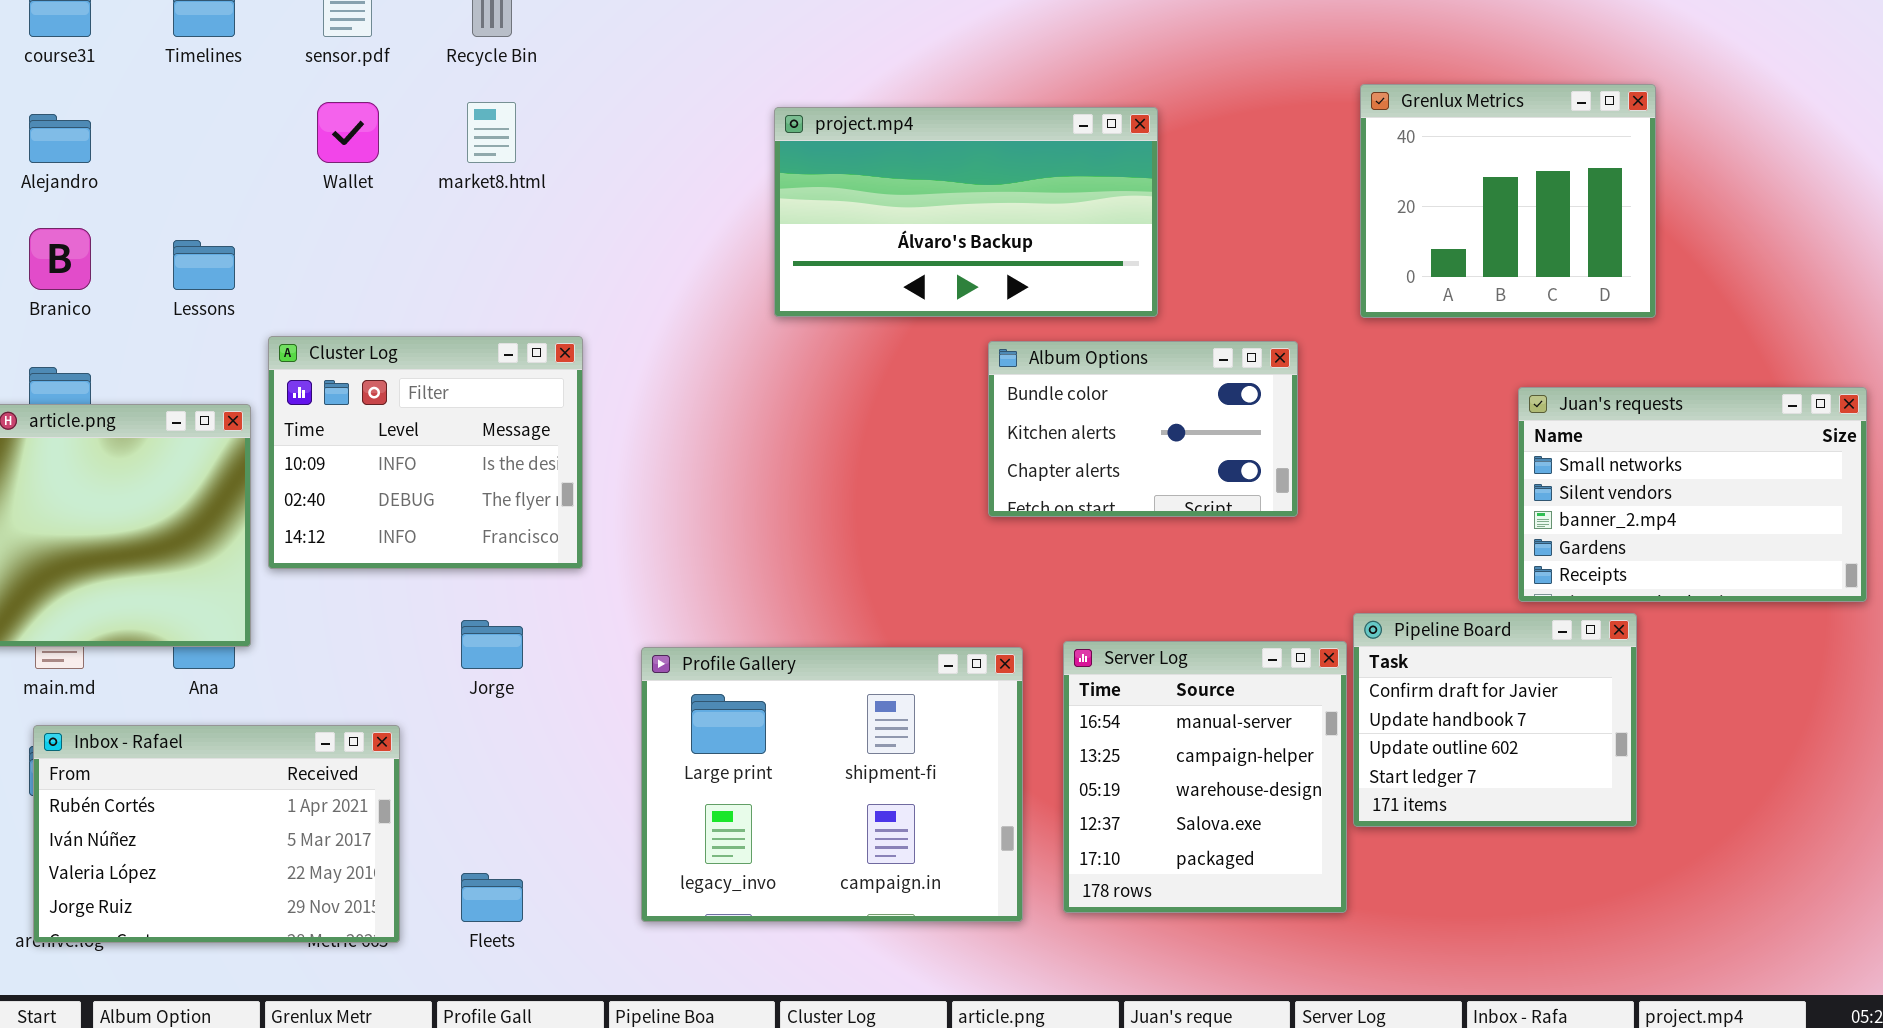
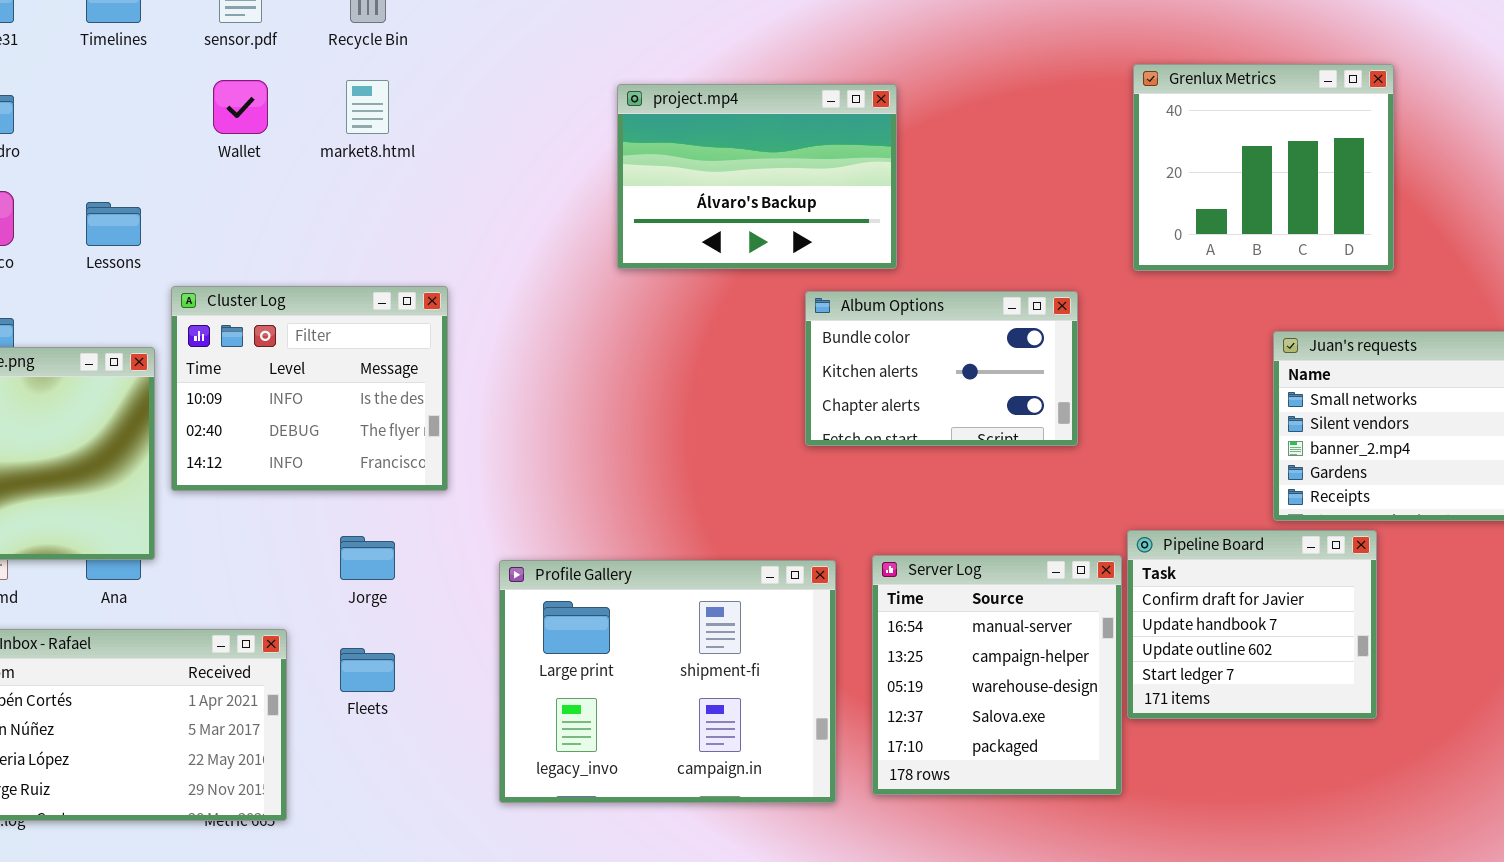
project.mp4: [774,107,1158,317] -> [617,84,897,269], resized
Fleets: [461,873,523,922] -> [340,648,395,692], moved

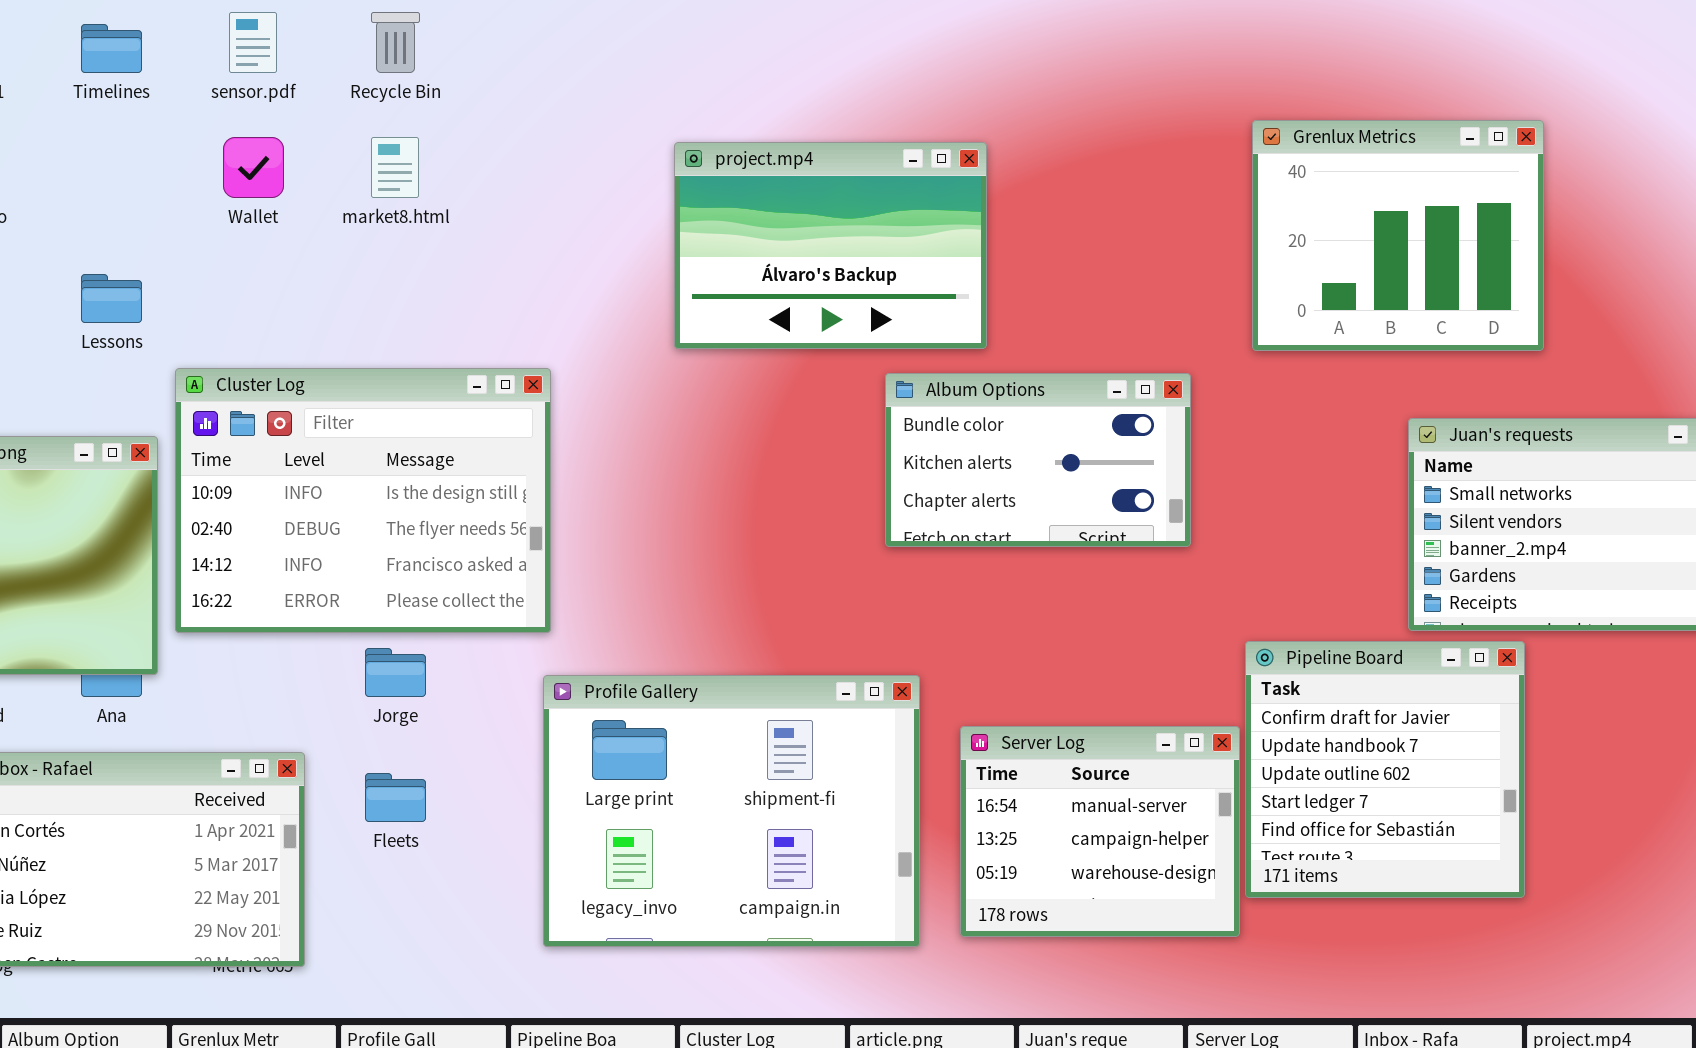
Cluster Log: [171,286,448,491] -> [175,368,551,633], resized
Pipeline Board: [1127,530,1377,719] -> [1245,641,1525,898], resized
Server Log: [872,555,1122,795] -> [960,726,1240,937], resized

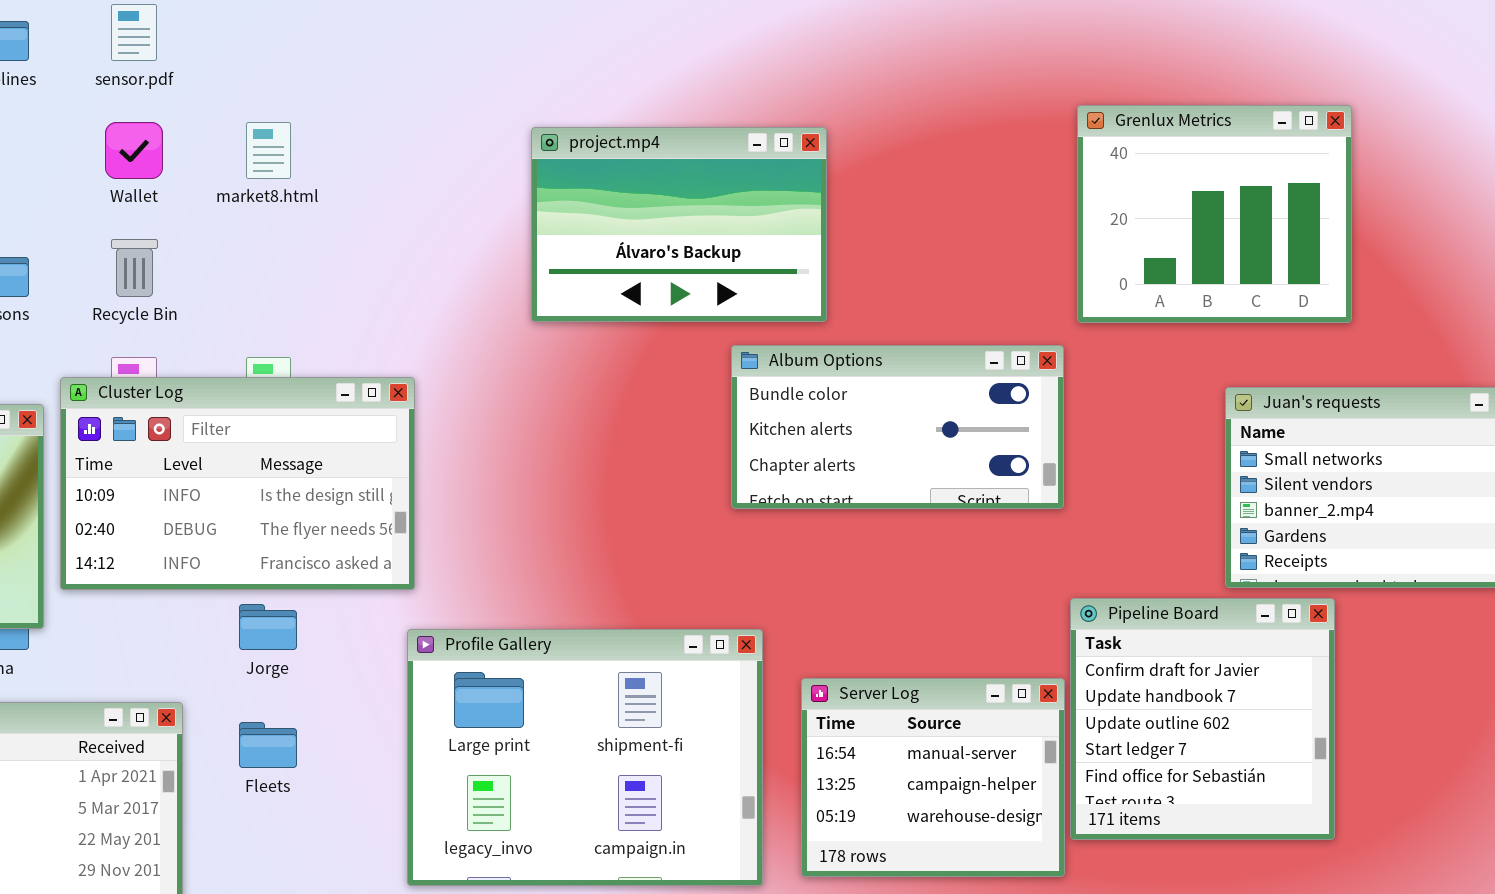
Recycle Bin: [371,12,420,73] -> [111,239,158,297], moved
Cluster Log: [175,368,551,633] -> [60,377,415,590], resized
Album Options: [885,373,1191,547] -> [731,345,1064,509], resized

